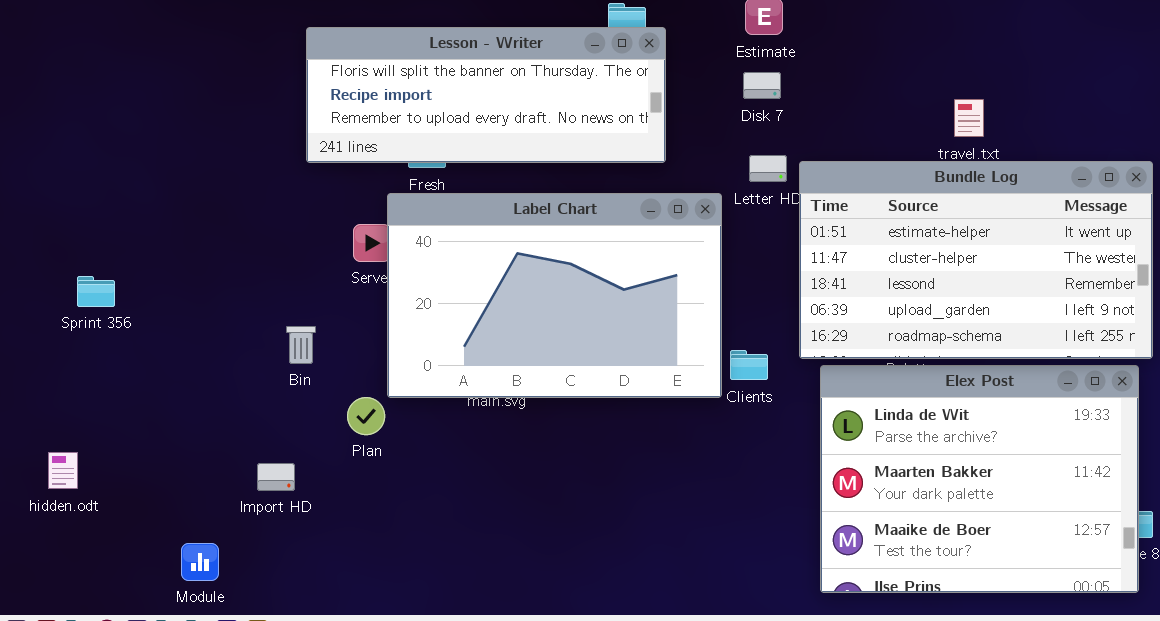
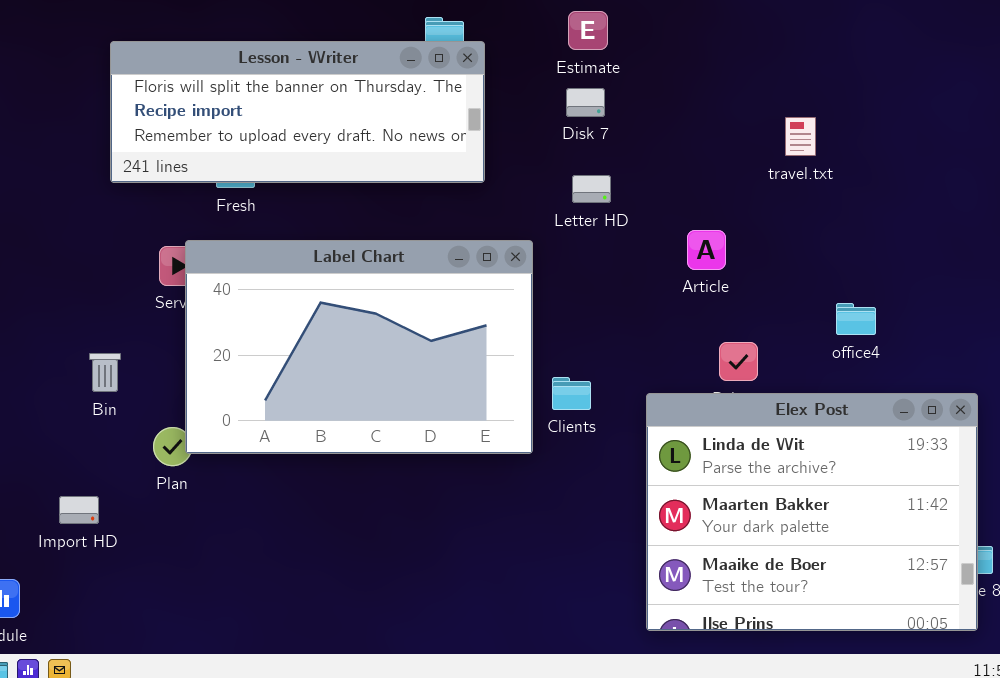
Bundle Log: [799,161,1153,359] -> none, closed
Label Chart: [387,193,722,398] -> [185,240,533,454], moved

